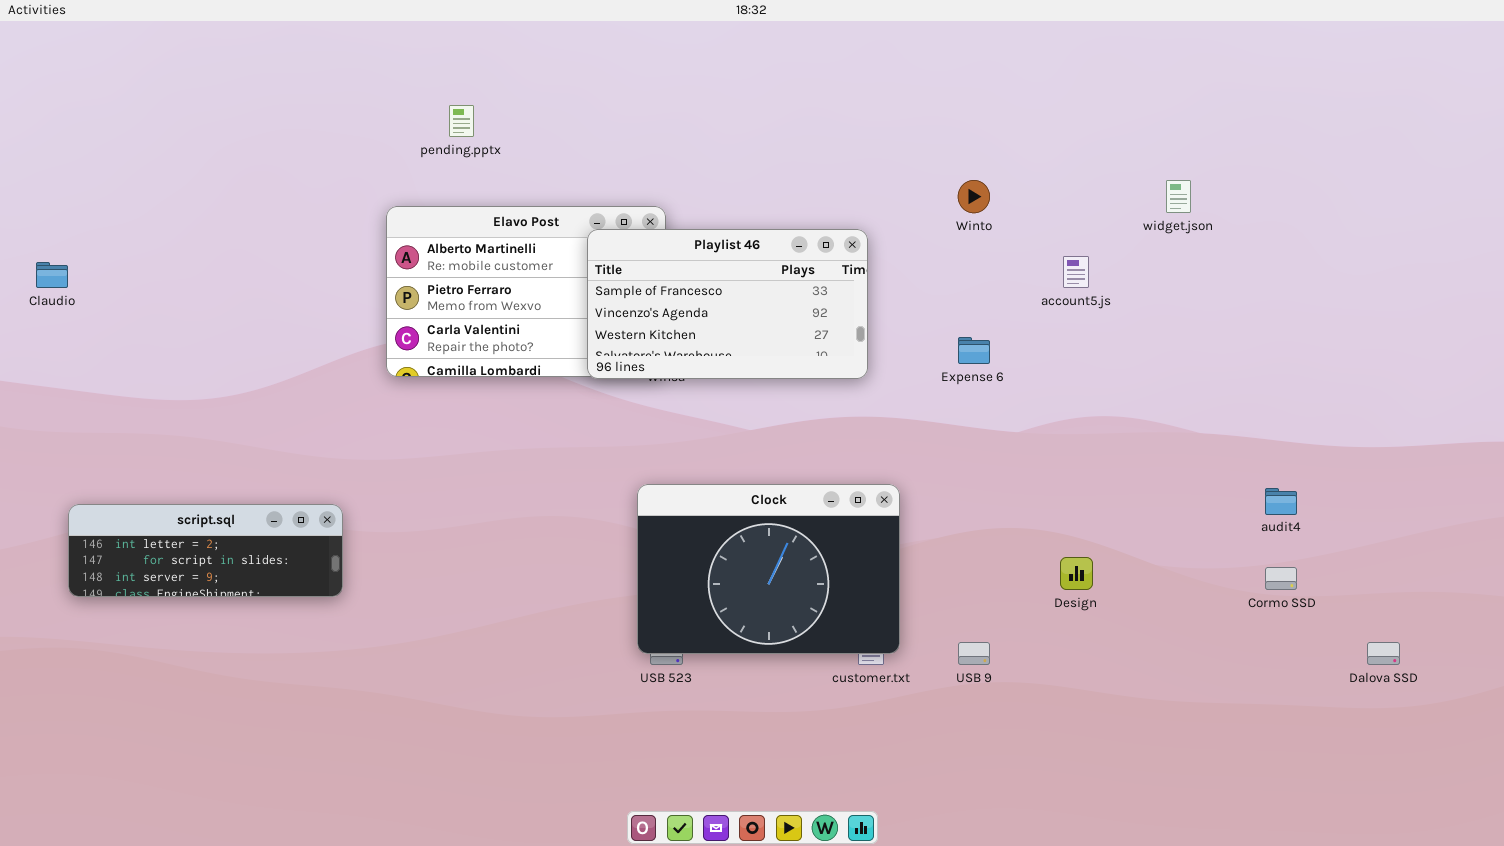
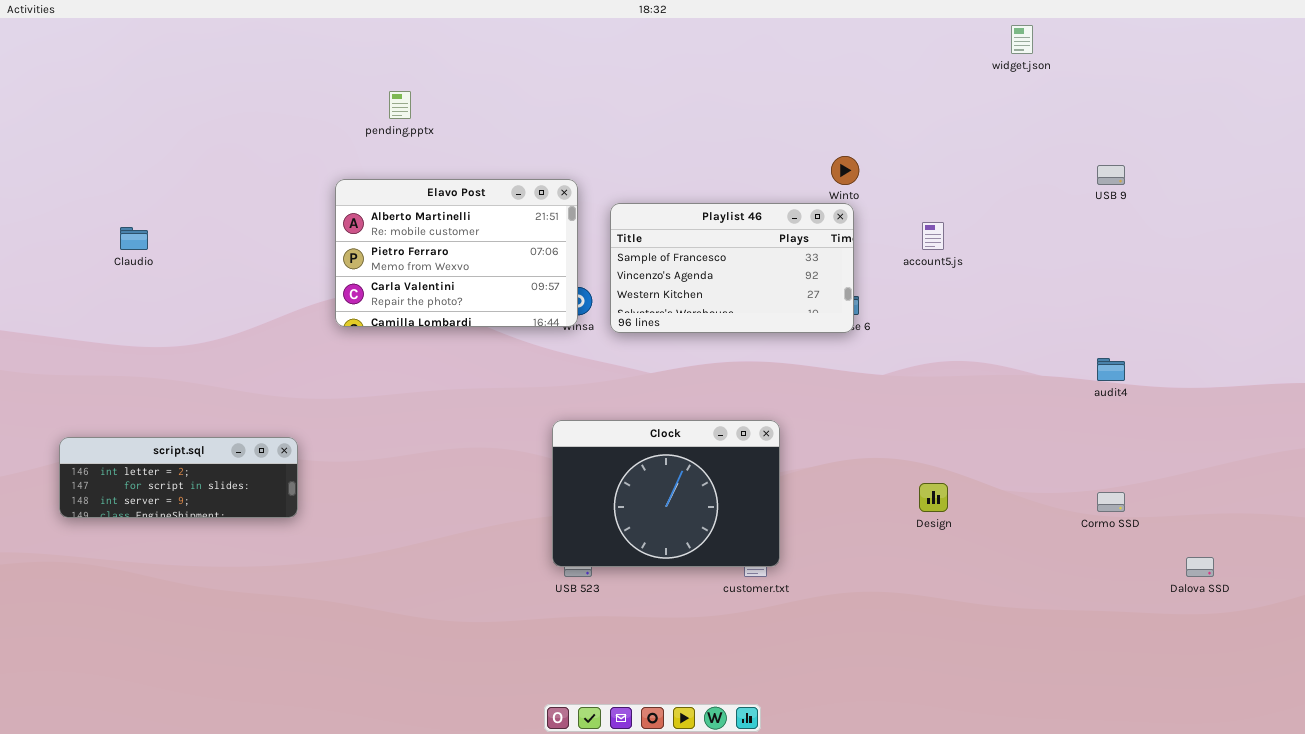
widget.json: [1166,180,1191,213] -> [1011,25,1033,54], moved
Playlist 46: [587,229,868,379] -> [610,203,854,333], moved
Claudio: [36,262,68,288] -> [120,227,148,250], moved
audit4: [1265,488,1297,515] -> [1097,358,1125,381], moved
USB 9: [958,642,990,665] -> [1097,165,1125,185], moved

